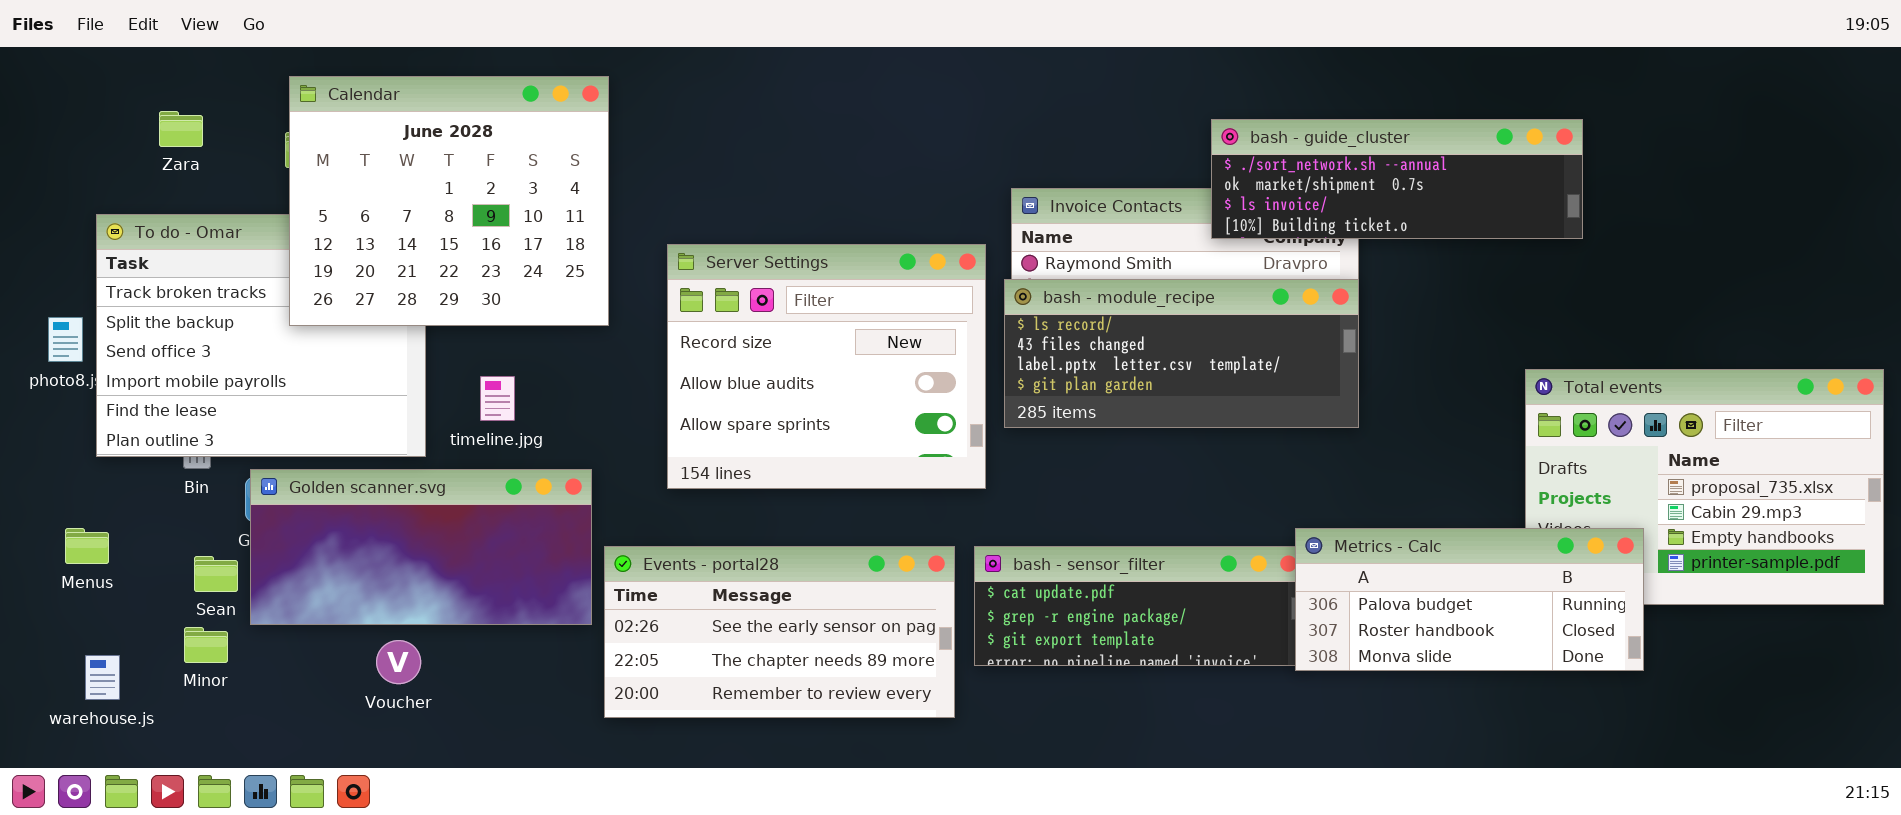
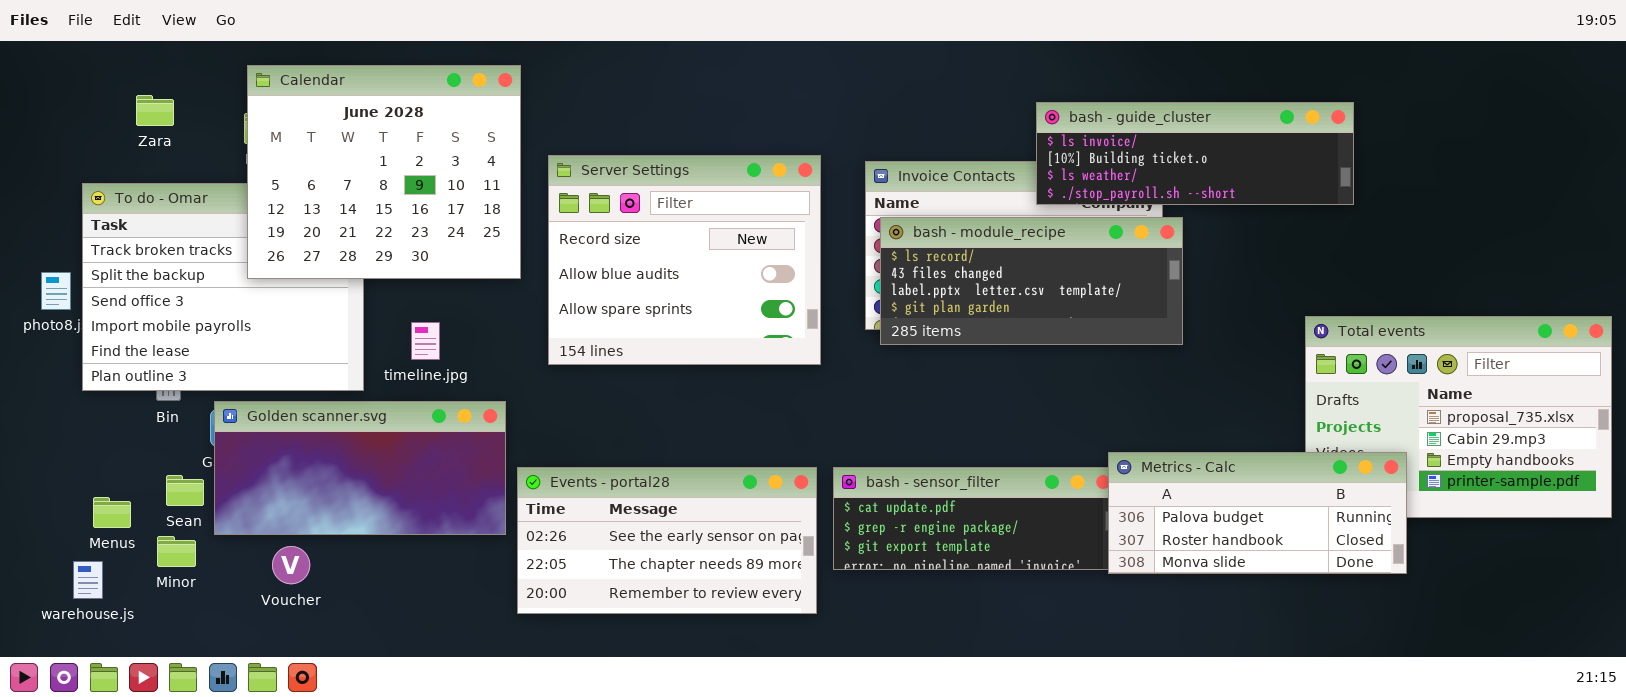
bash - guide_cluster: [1211,119,1583,239] -> [1036,102,1354,205], scrolled down 2 rows
Server Settings: [667,244,986,489] -> [548,155,821,365], moved
bash - module_recipe: [1004,279,1359,428] -> [880,217,1183,345], moved
Menus: [65,528,109,564] -> [93,497,131,528], moved
Voucher: [376,640,421,684] -> [272,546,310,584], moved

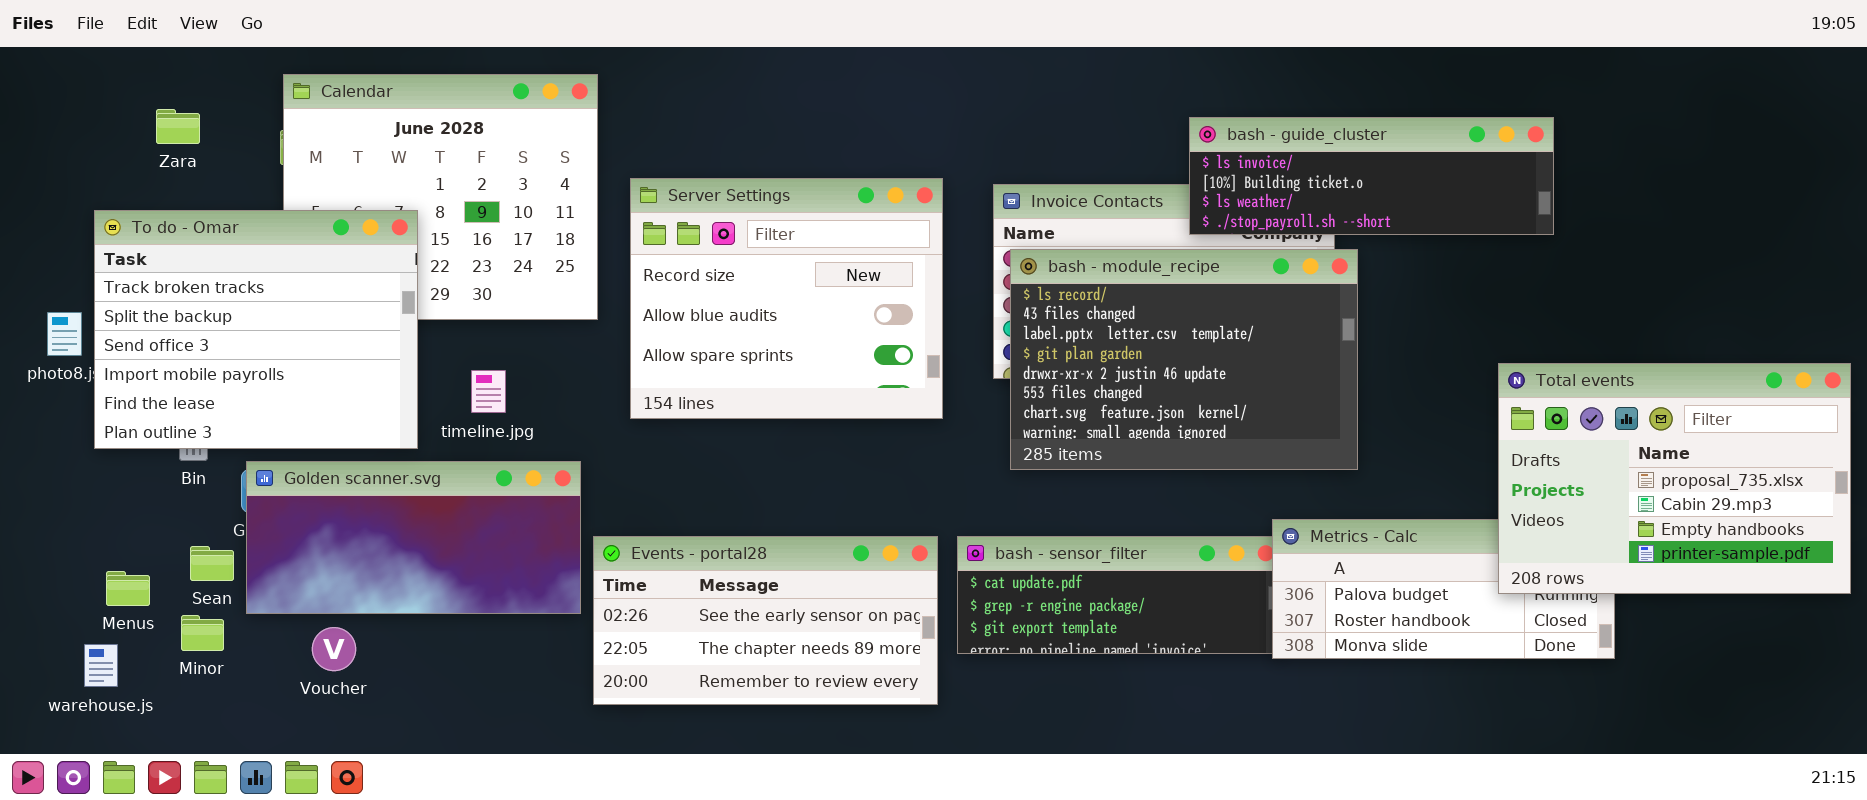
To do - Omar: [82,183,364,391] -> [94,210,418,449], raised
bash - module_recipe: [880,217,1183,345] -> [1010,249,1358,470], resized
Total events: [1305,316,1612,518] -> [1498,363,1851,594], raised

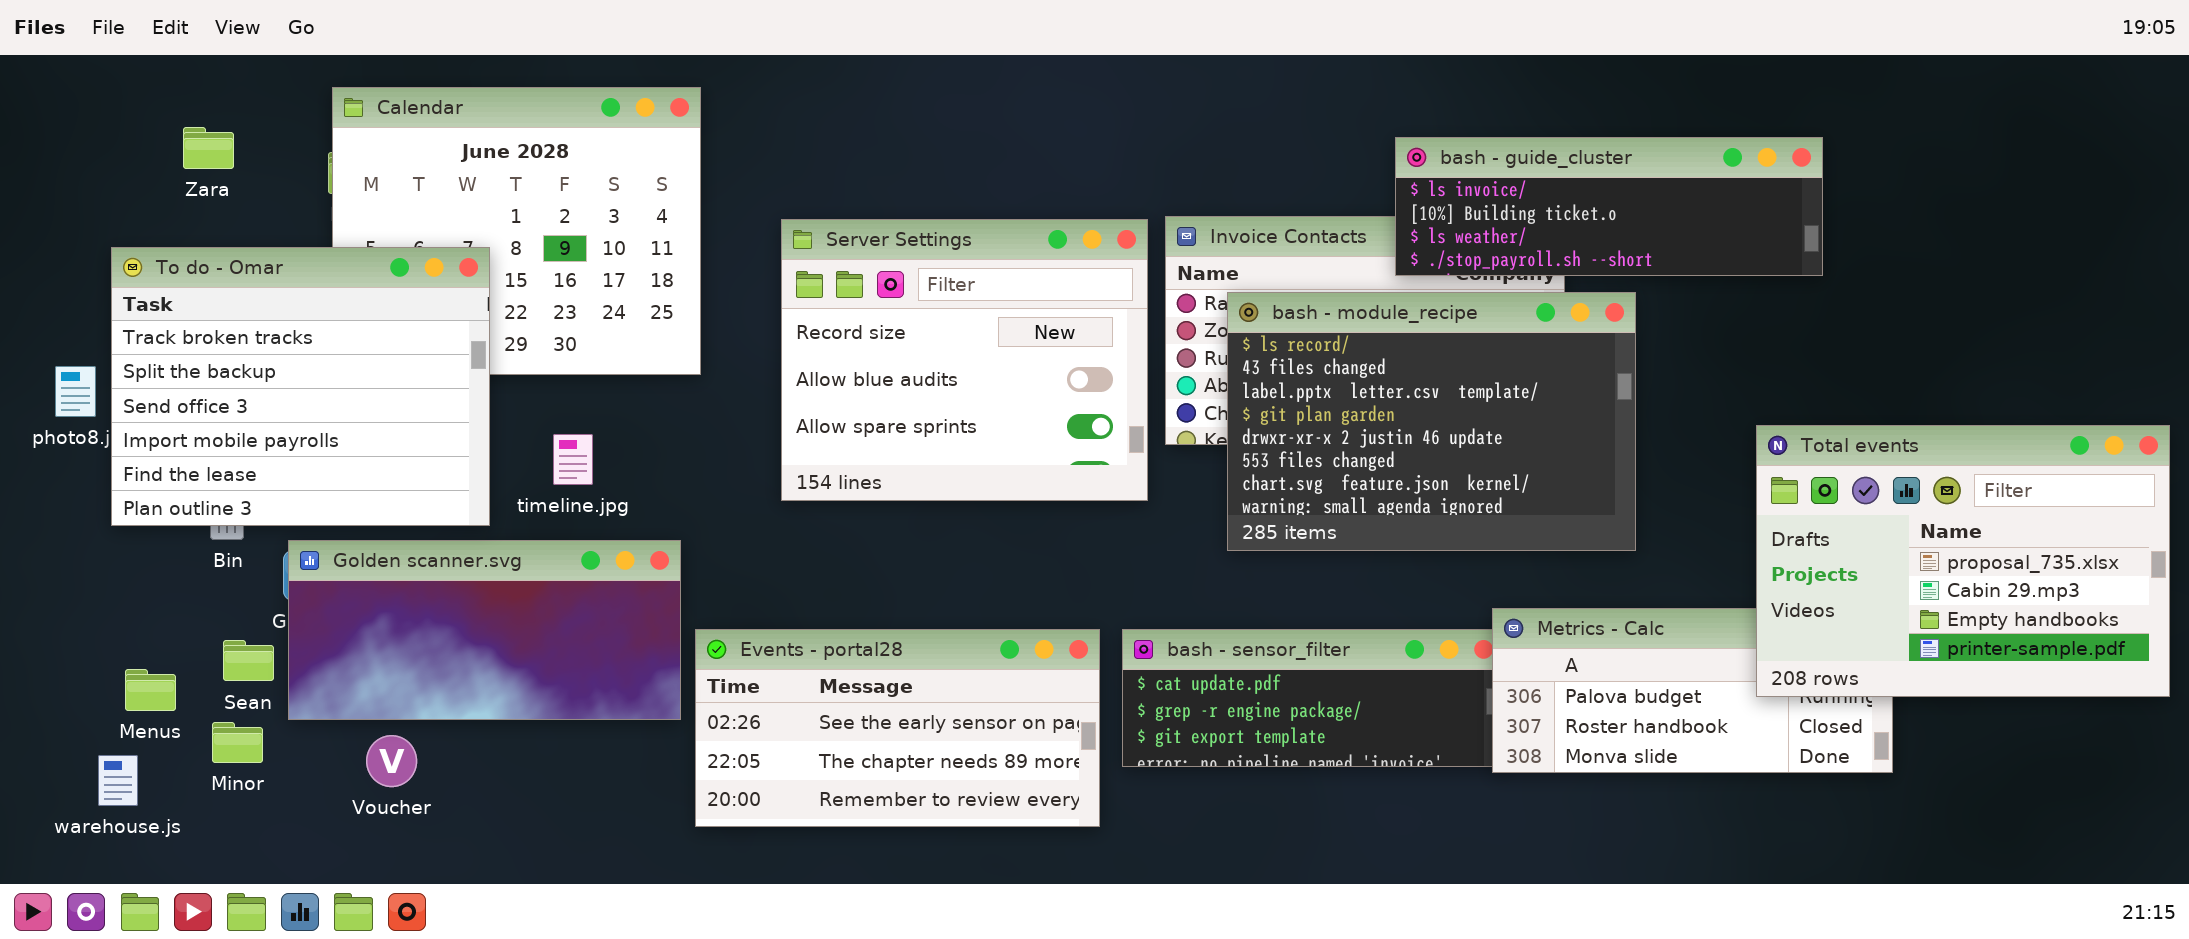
Server Settings: [630,178,943,419] -> [781,219,1148,501], moved
bash - module_recipe: [1010,249,1358,470] -> [1227,292,1636,551], moved

